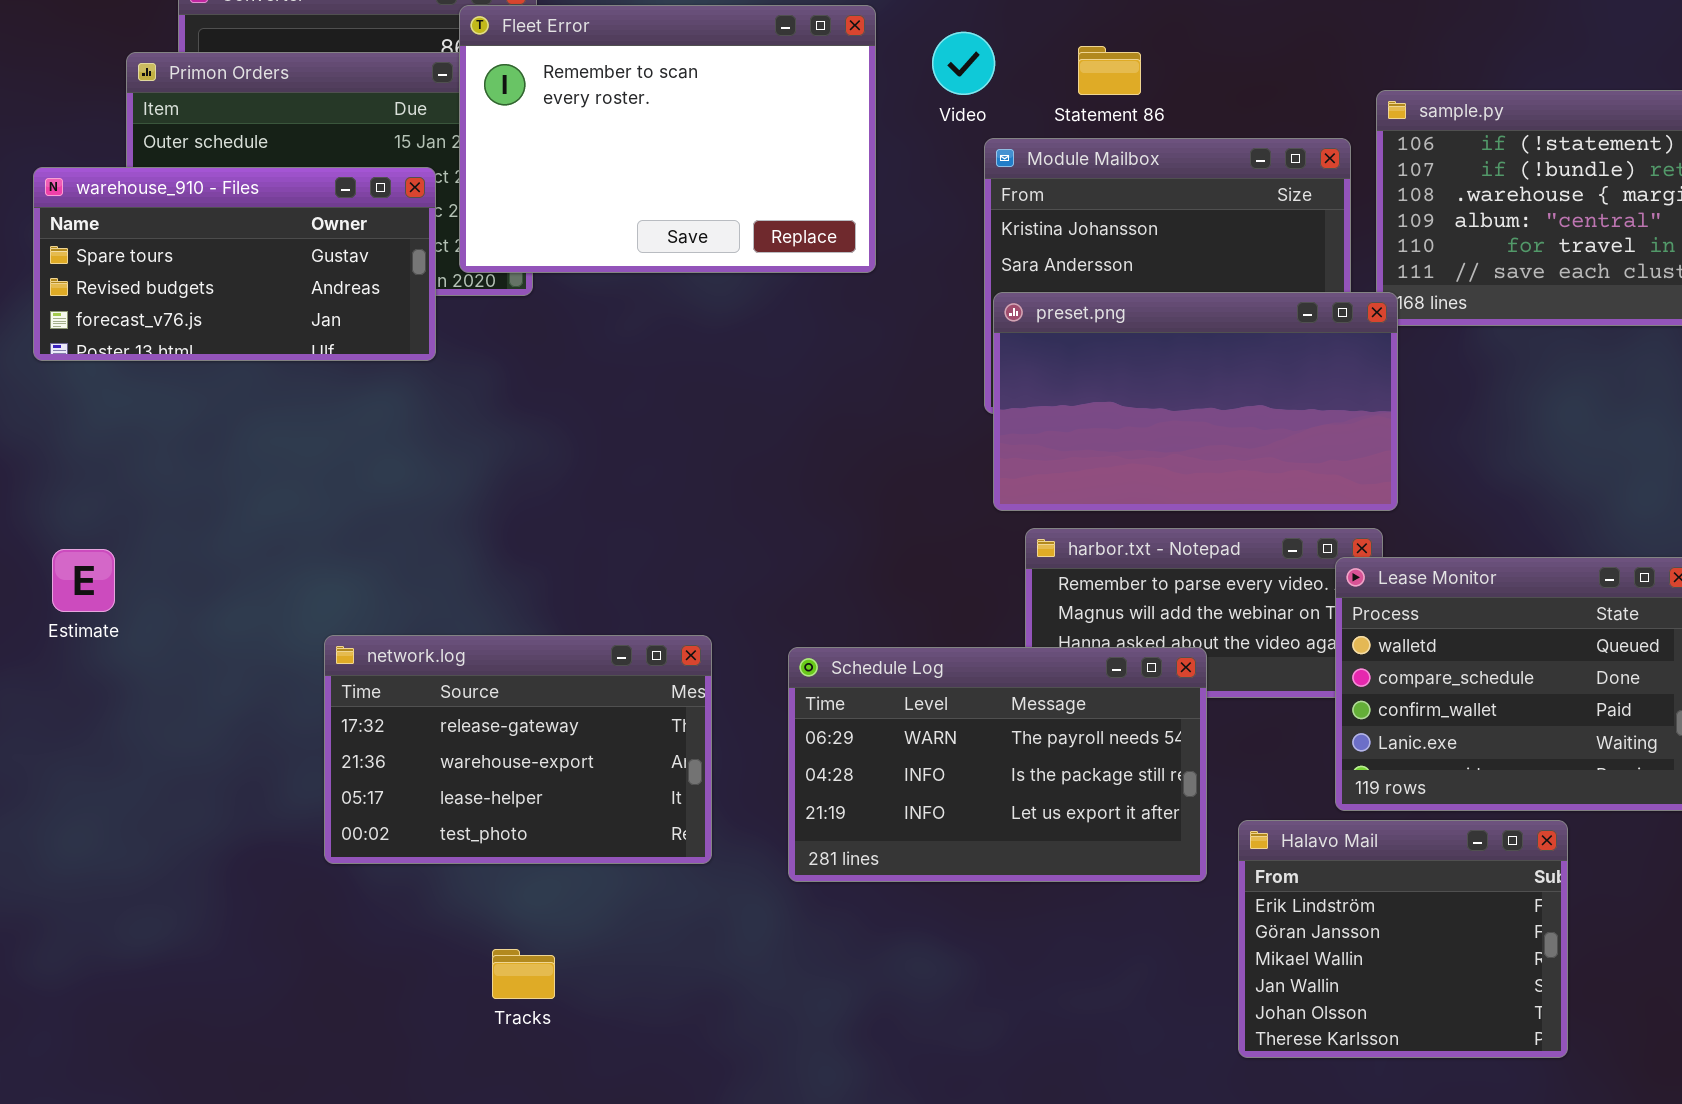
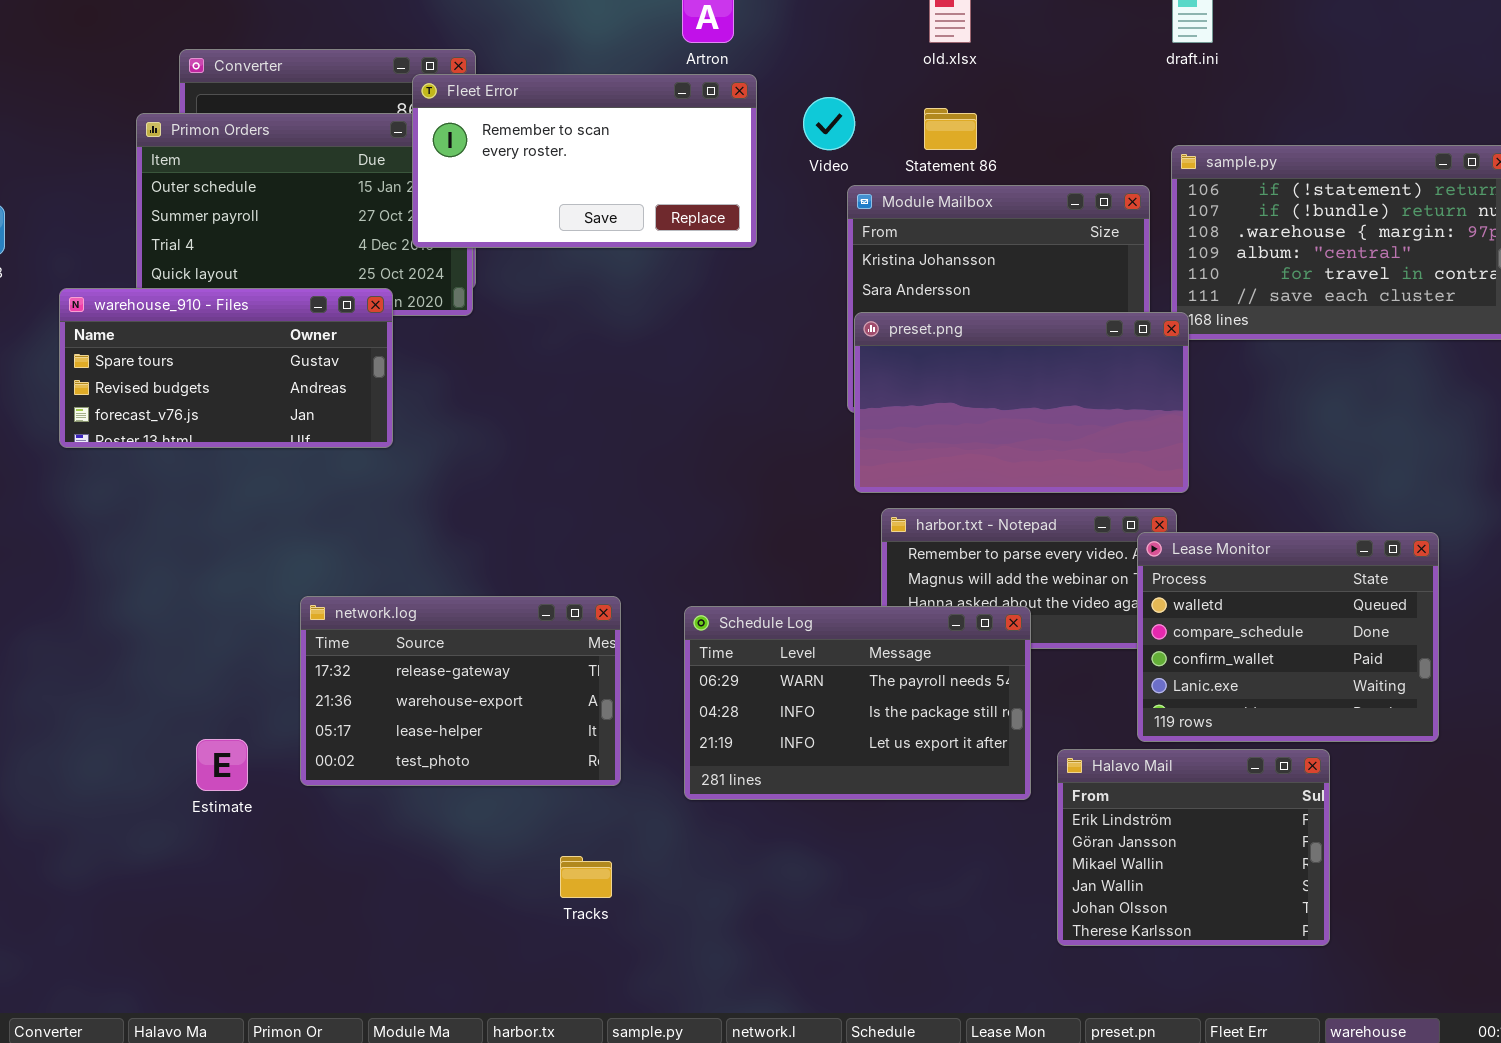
Fleet Error: [459,5,876,273] -> [412,74,757,248], resized
warehouse_910 - Files: [33,167,436,361] -> [59,288,393,448], moved
Estimate: [52,549,115,612] -> [196,739,248,791], moved
Tracks: [492,949,555,999] -> [560,856,612,898], moved

